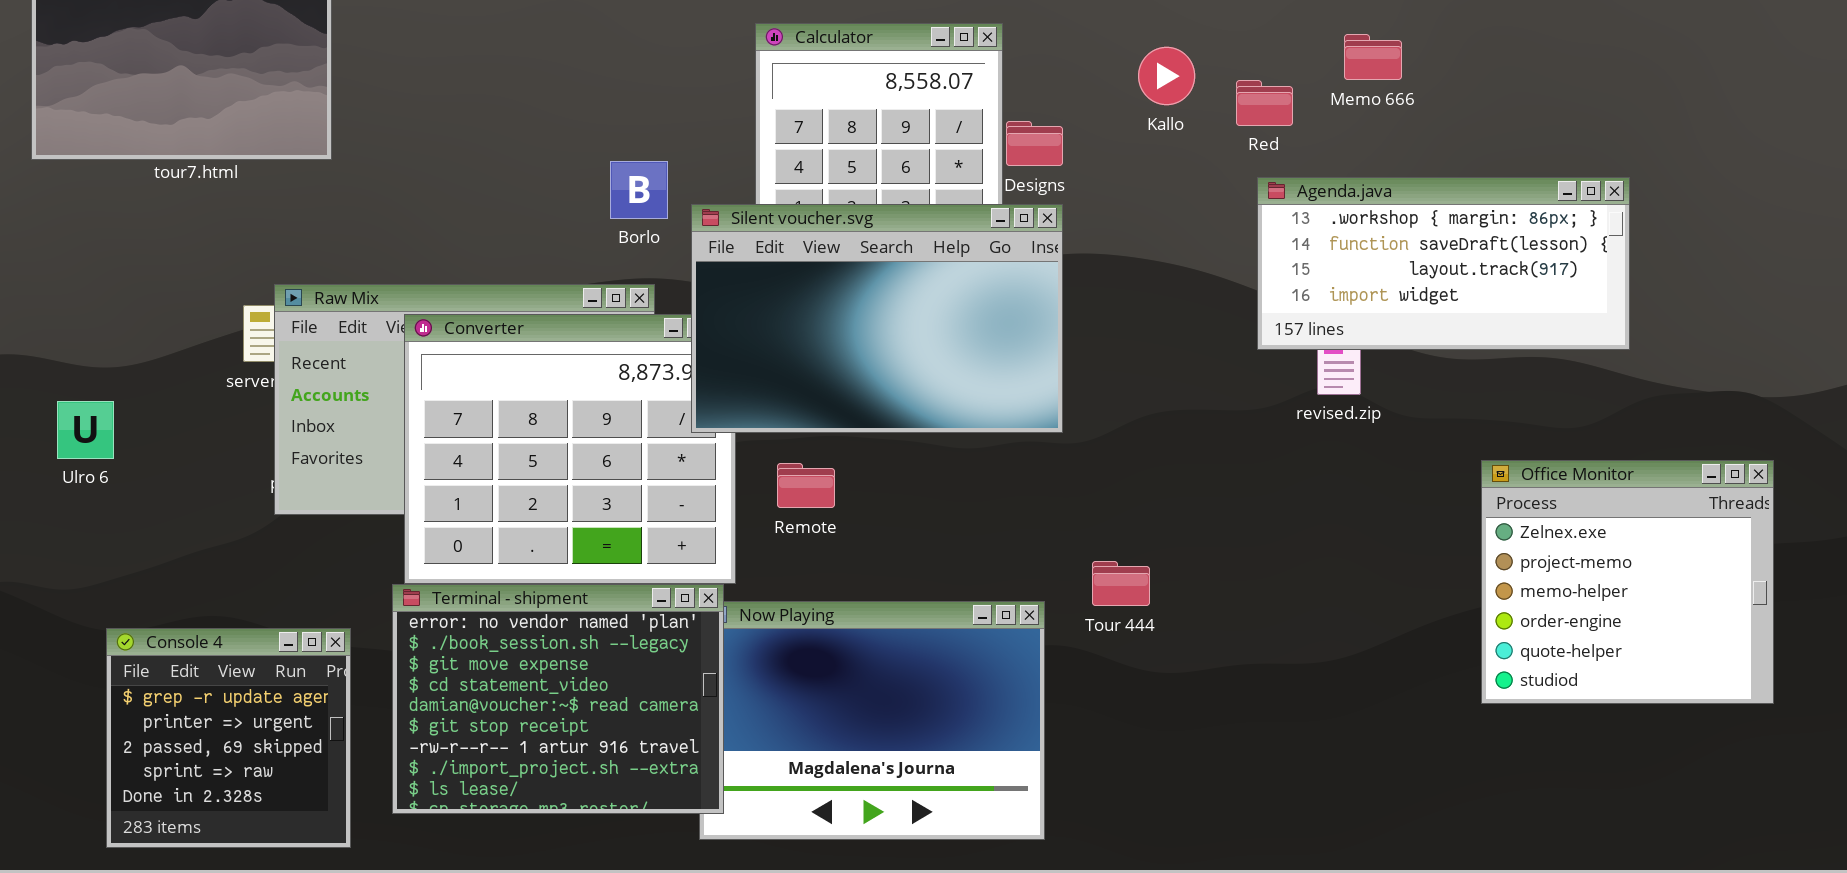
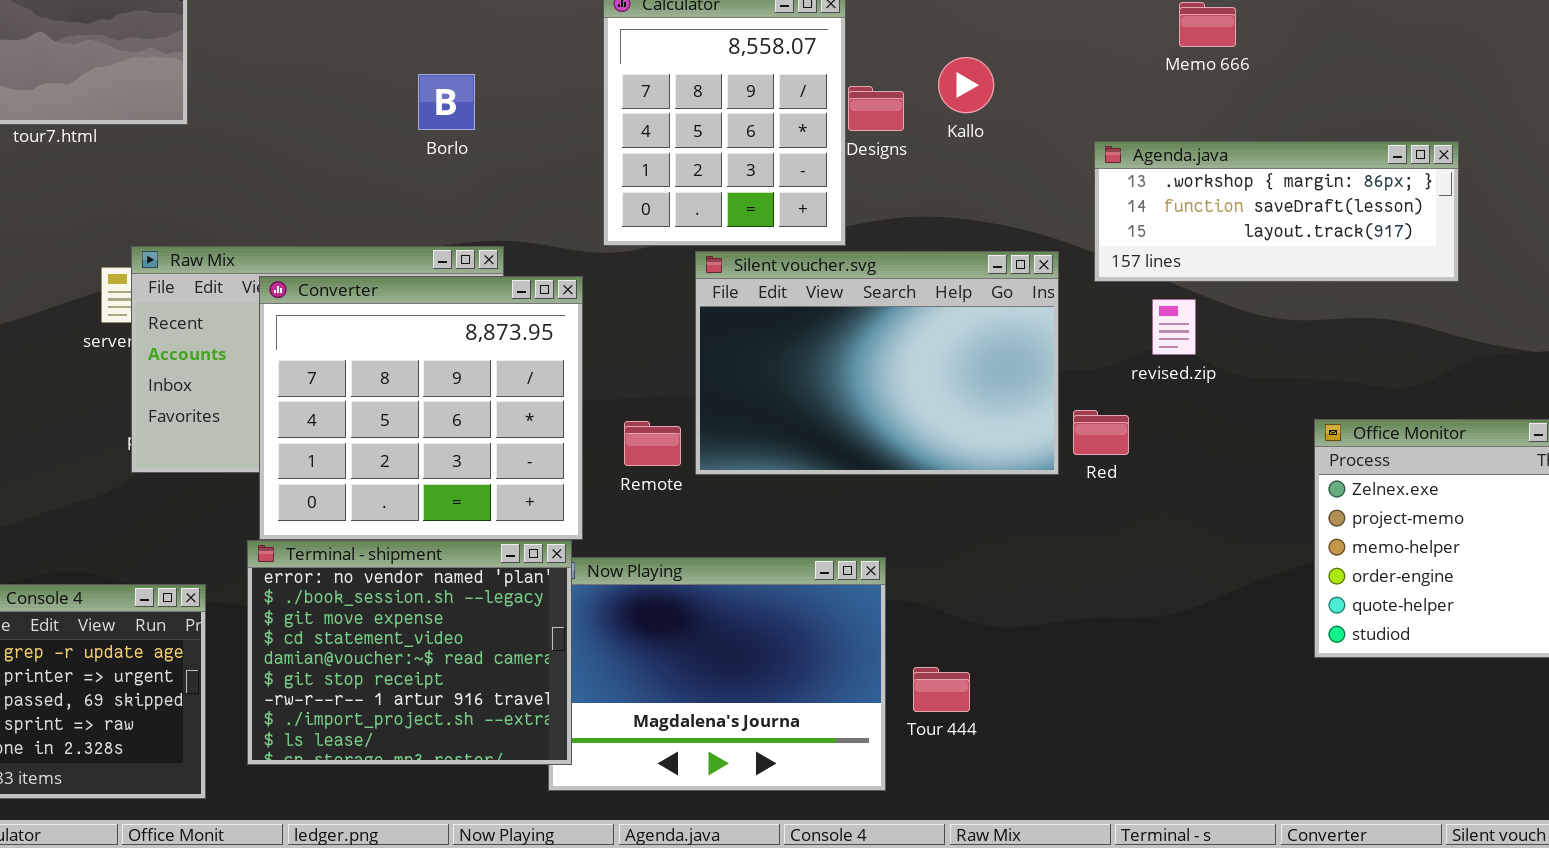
Kallo: [1138,47,1195,105] -> [938,57,994,113], moved
Red: [1236,80,1293,126] -> [1073,410,1129,455], moved
Borlo: [610,161,668,219] -> [418,74,475,130], moved
Agenda.java: [1257,177,1630,350] -> [1094,141,1459,282], resized
Silent voucher.svg: [691,204,1063,433] -> [695,251,1059,475], moved
Tour 444: [1092,561,1150,606] -> [913,667,970,712], moved

